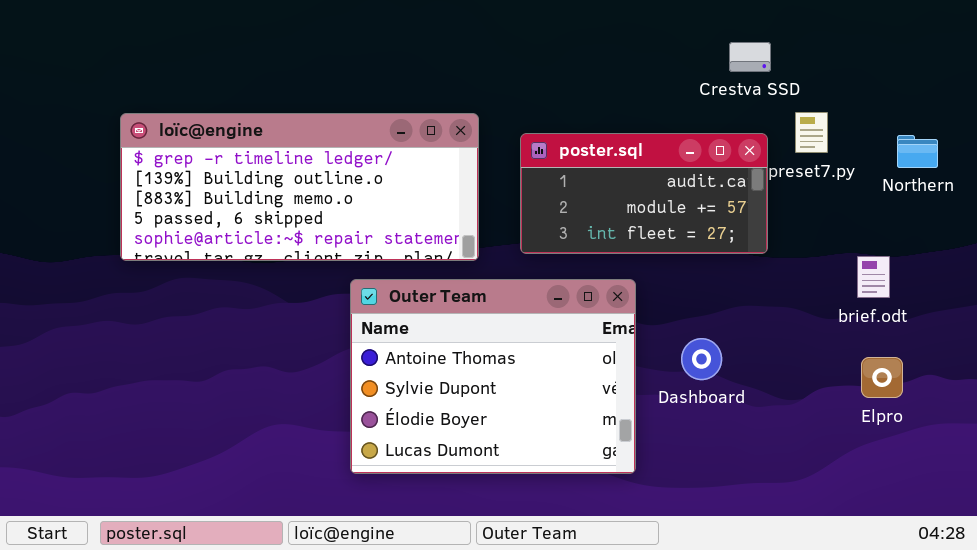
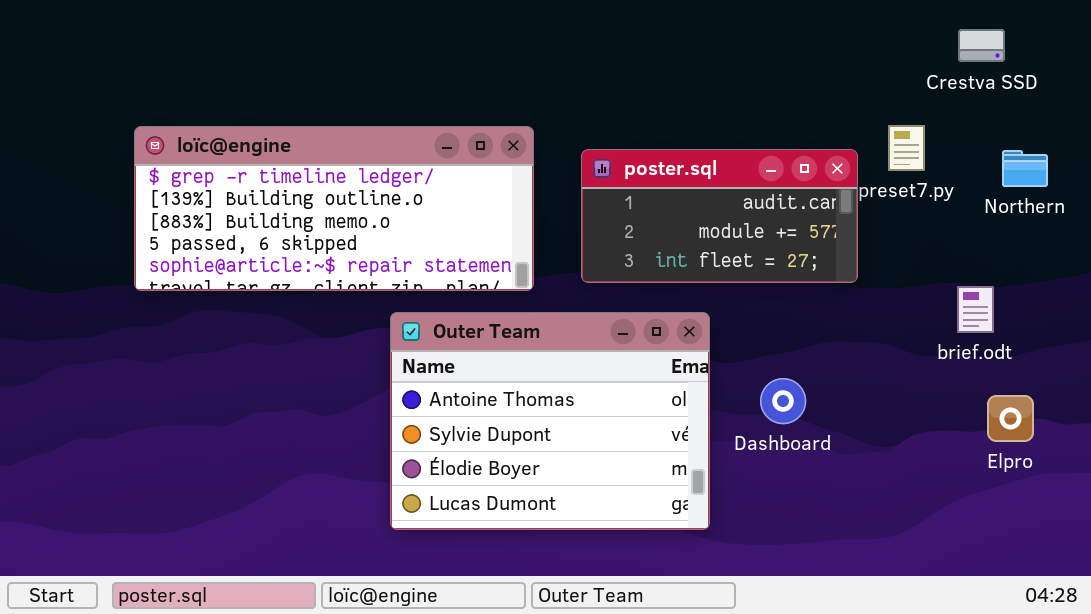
Crestva SSD: [729,42,771,72] -> [958,29,1005,62], moved
Elpro: [861,357,903,398] -> [987,395,1034,442], moved

